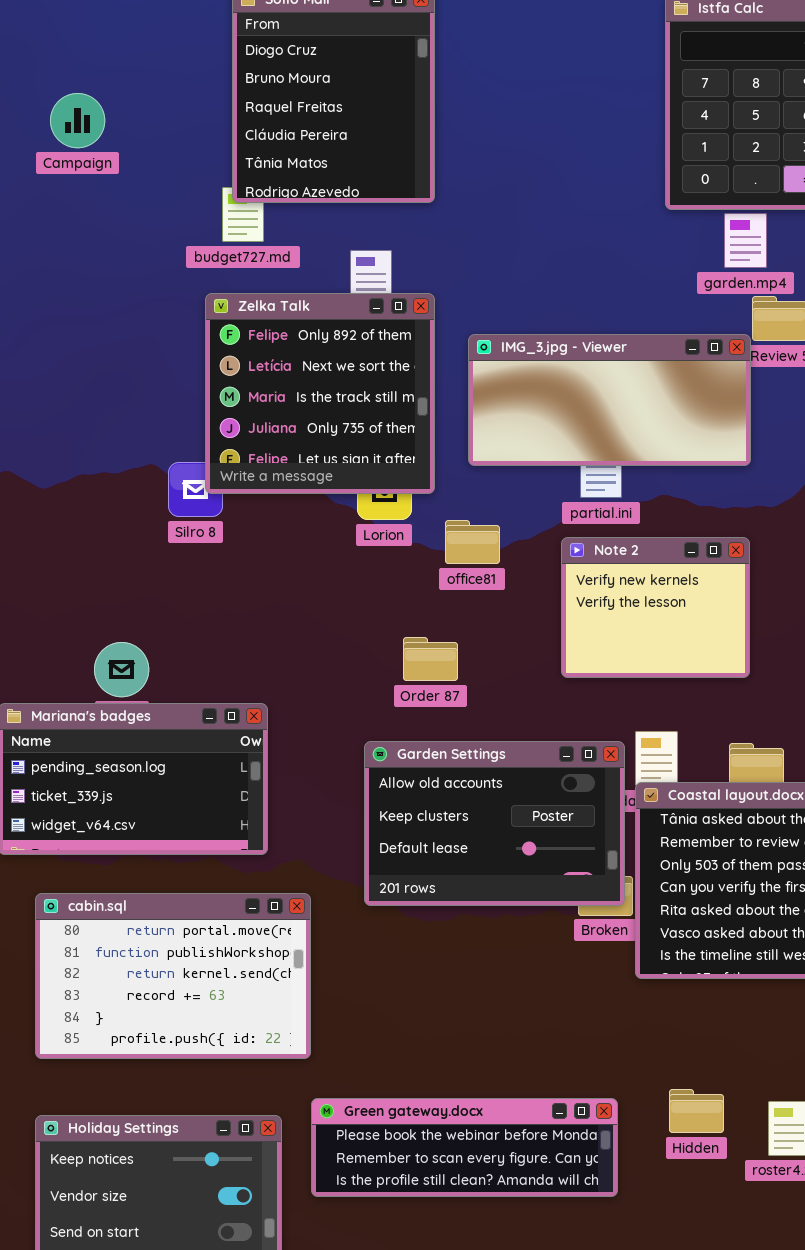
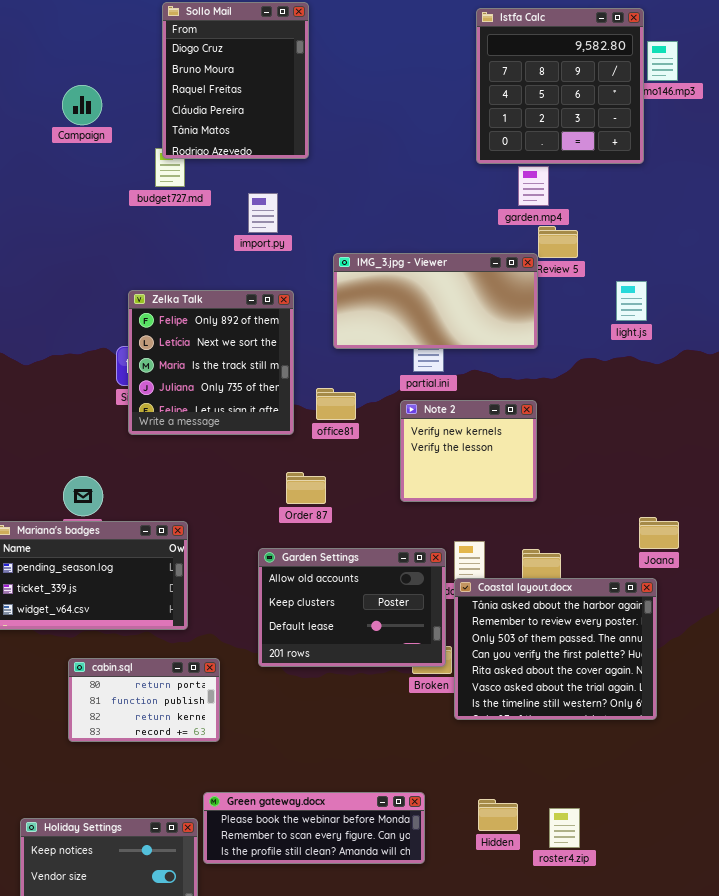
Campaign: [50,93,105,148] -> [62,85,102,125], moved
Zelka Talk: [205,293,435,494] -> [128,290,294,435], moved
cabin.sql: [35,893,311,1059] -> [68,658,220,742], resized
Green gateway.docx: [311,1098,618,1197] -> [203,792,425,864], moved

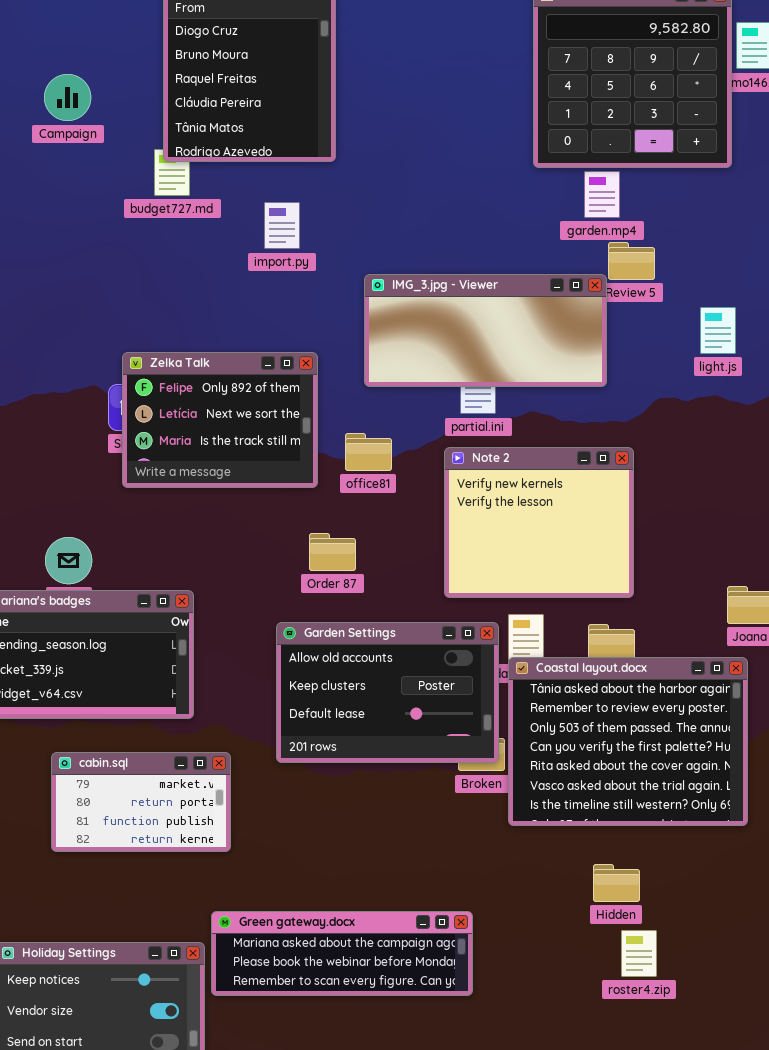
Zelka Talk: [128,290,294,435] -> [122,352,318,488], resized
Note 2: [400,400,537,502] -> [444,447,634,598], resized
cabin.sql: [68,658,220,742] -> [51,752,231,852], scrolled up 1 row
Green gateway.docx: [203,792,425,864] -> [211,911,473,996], scrolled up 1 row
Hidden: [478,799,518,831] -> [593,864,640,902], moved

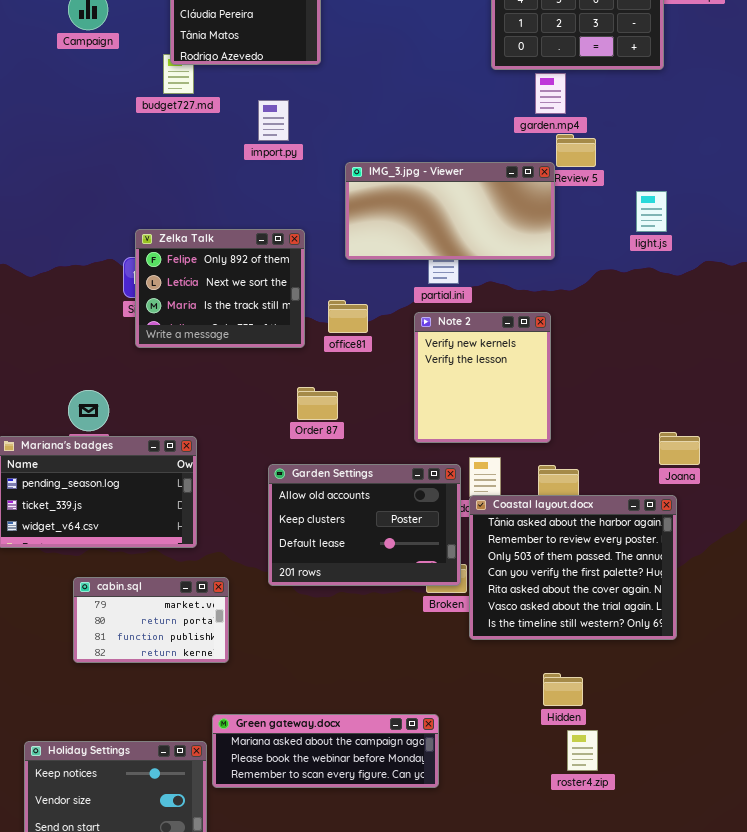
Note 2: [444,447,634,598] -> [414,312,551,443], resized

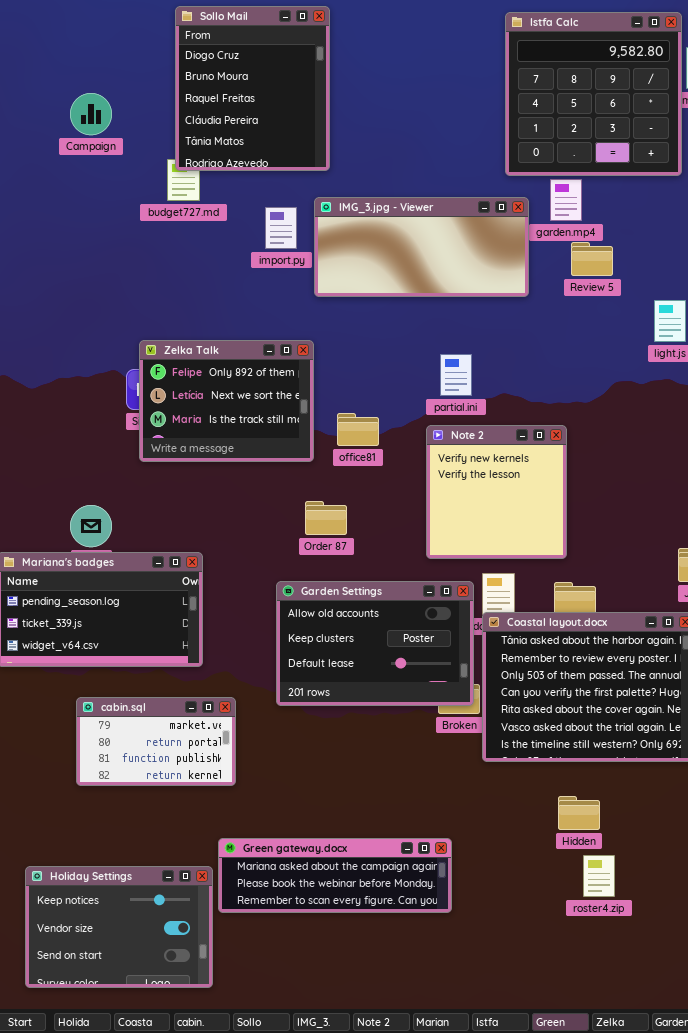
IMG_3.jpg - Viewer: [345,162,555,260] -> [314,197,529,297], moved

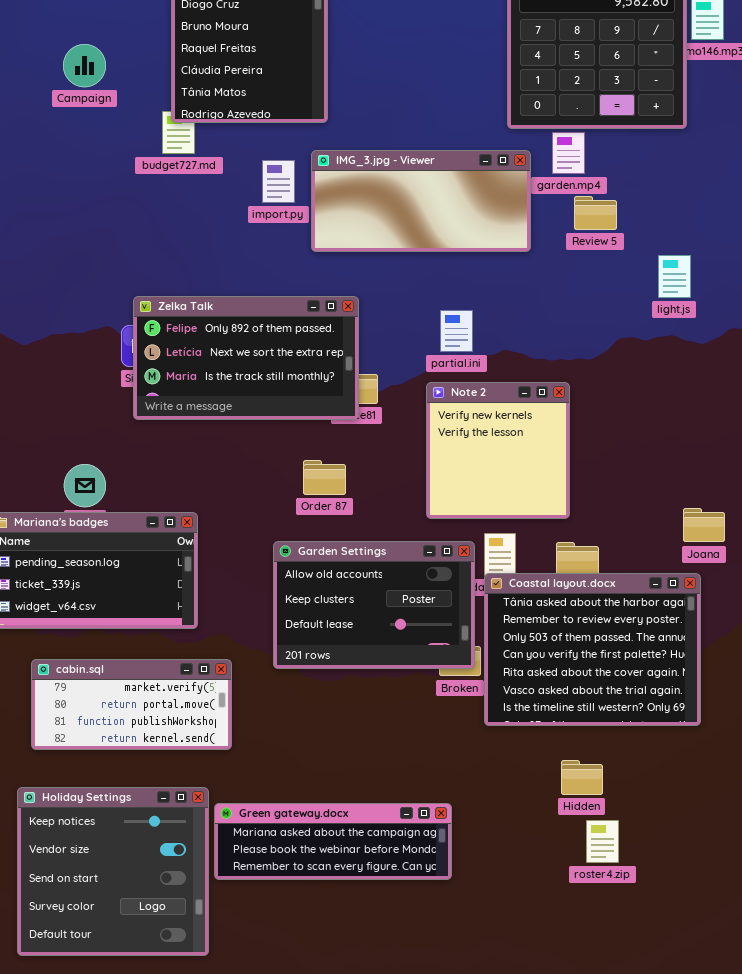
Zelka Talk: [139,340,314,462] -> [133,296,359,420], resized
cabin.sql: [76,697,236,786] -> [31,659,232,750], resized
Holiday Settings: [25,866,213,988] -> [17,787,209,956], resized

